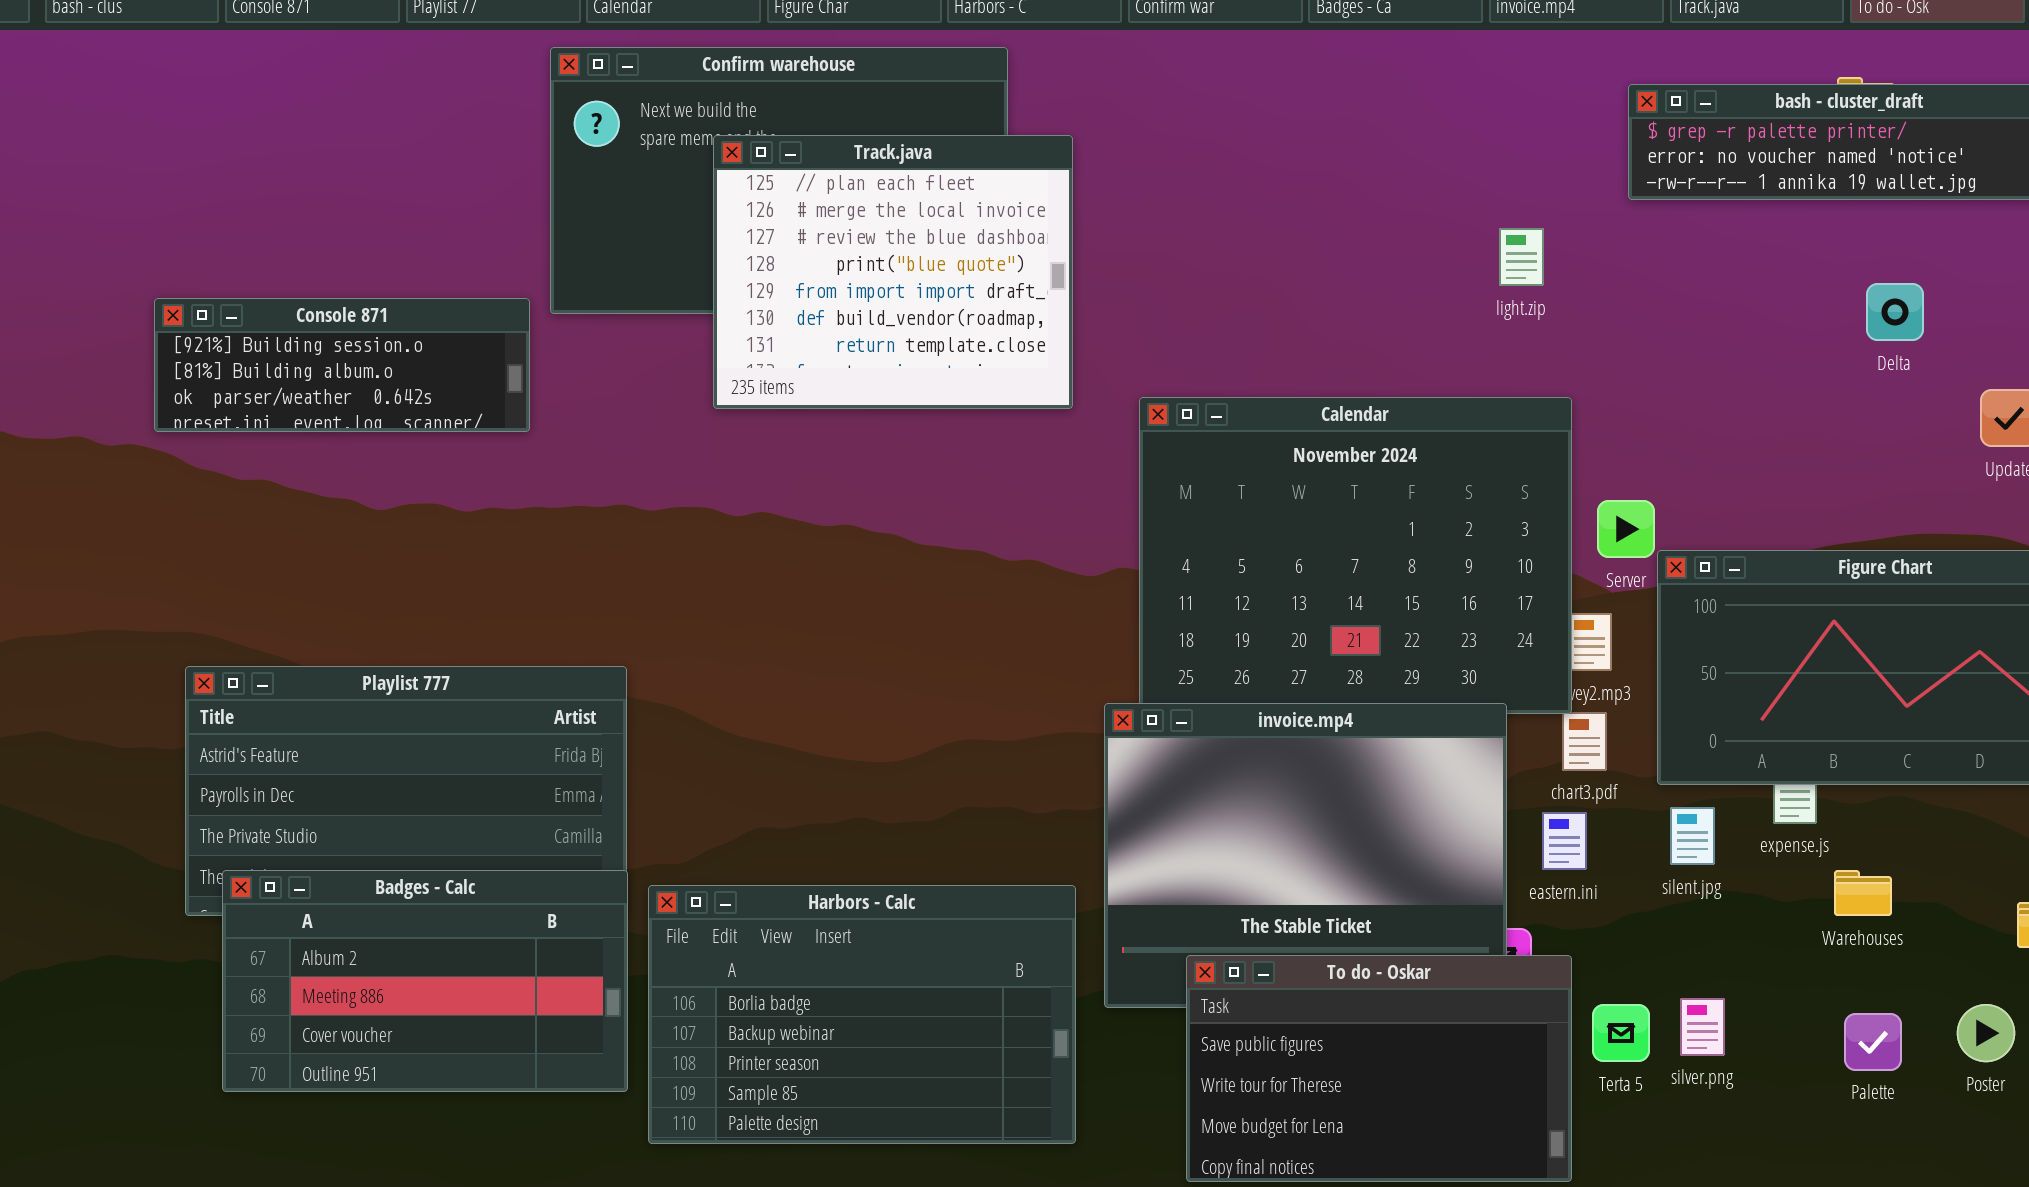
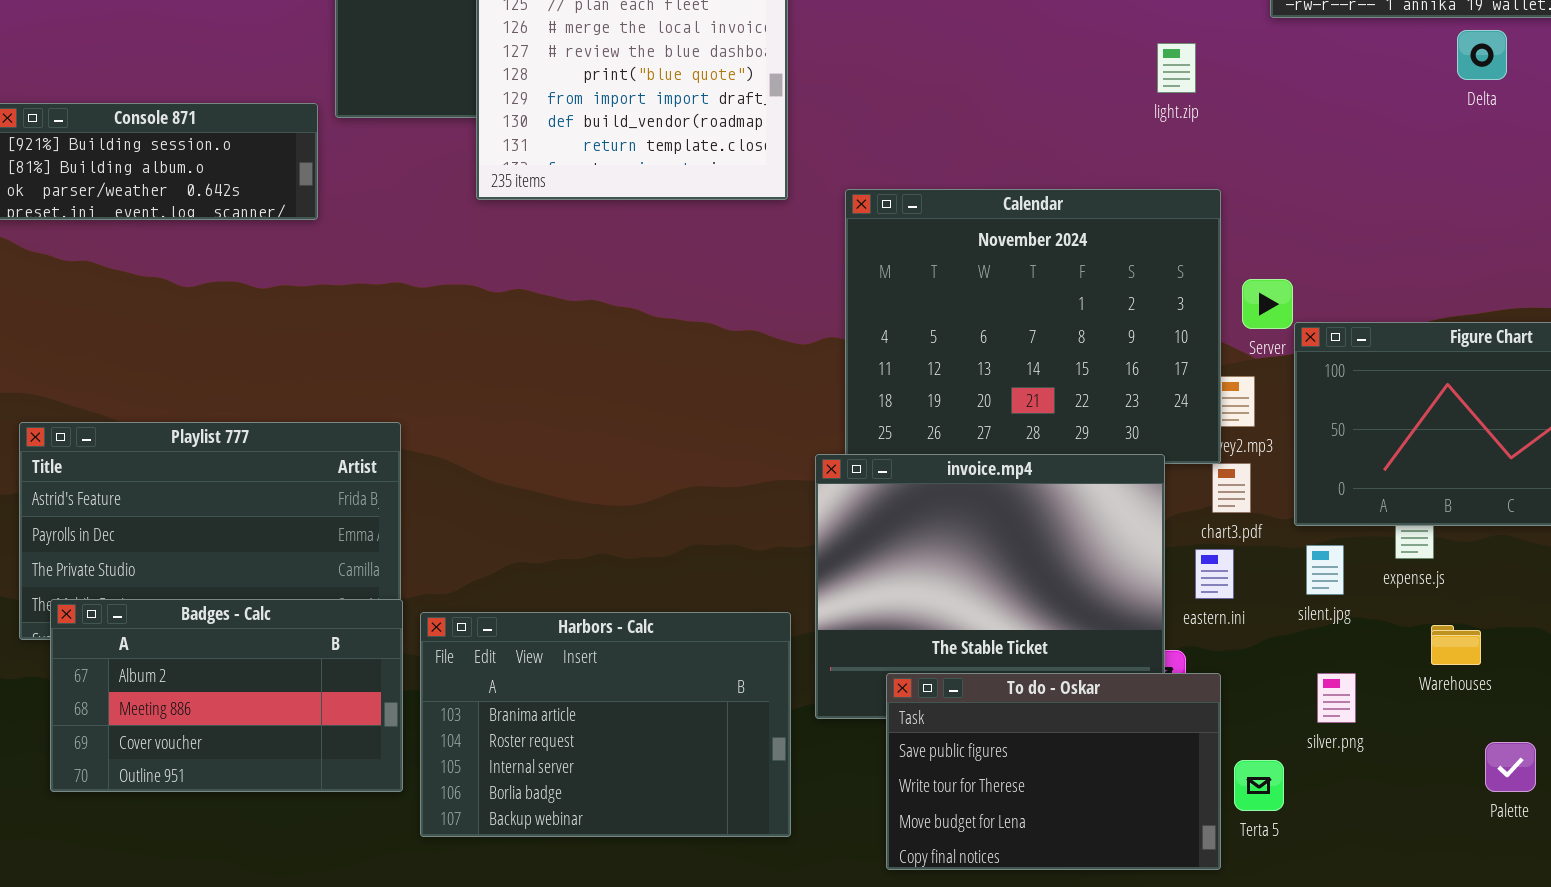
Delta: [1866,283,1924,341] -> [1457,30,1507,80], moved
Warehouses: [1834,870,1892,916] -> [1431,625,1481,665], moved
Harbors - Calc: [648,885,1076,1144] -> [420,612,791,837], scrolled up 3 rows
silver.png: [1680,998,1725,1056] -> [1317,673,1356,723], moved
Terta 5: [1592,1004,1650,1062] -> [1234,760,1284,811], moved
Palette: [1844,1013,1902,1071] -> [1485,742,1536,792], moved

